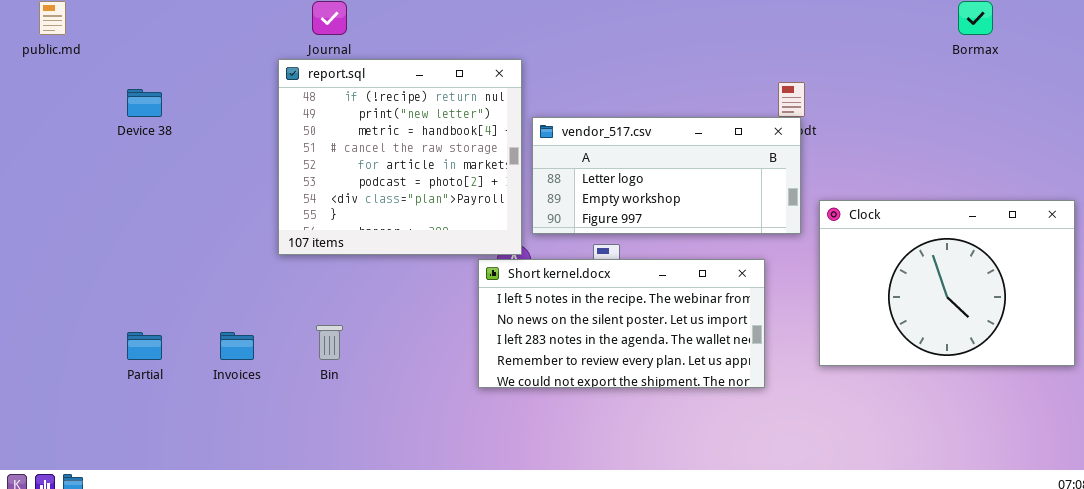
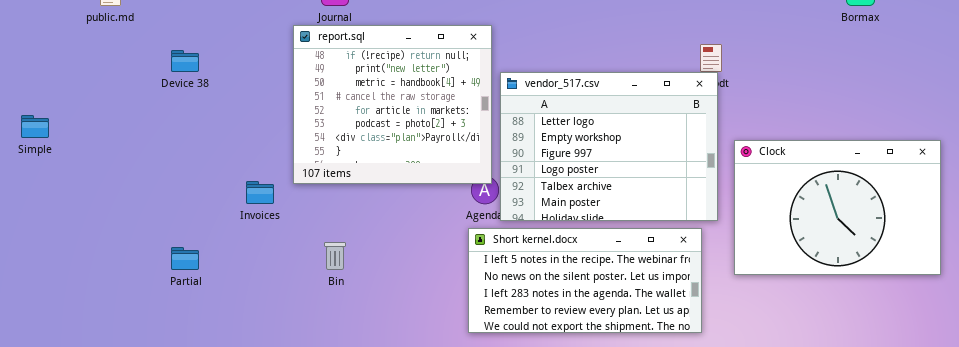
vendor_517.csv: [532,117,801,234] -> [500,72,718,221], resized
Short kernel.docx: [478,259,765,388] -> [468,228,702,333], moved
Invoices: [220,332,254,360] -> [246,181,274,204], moved

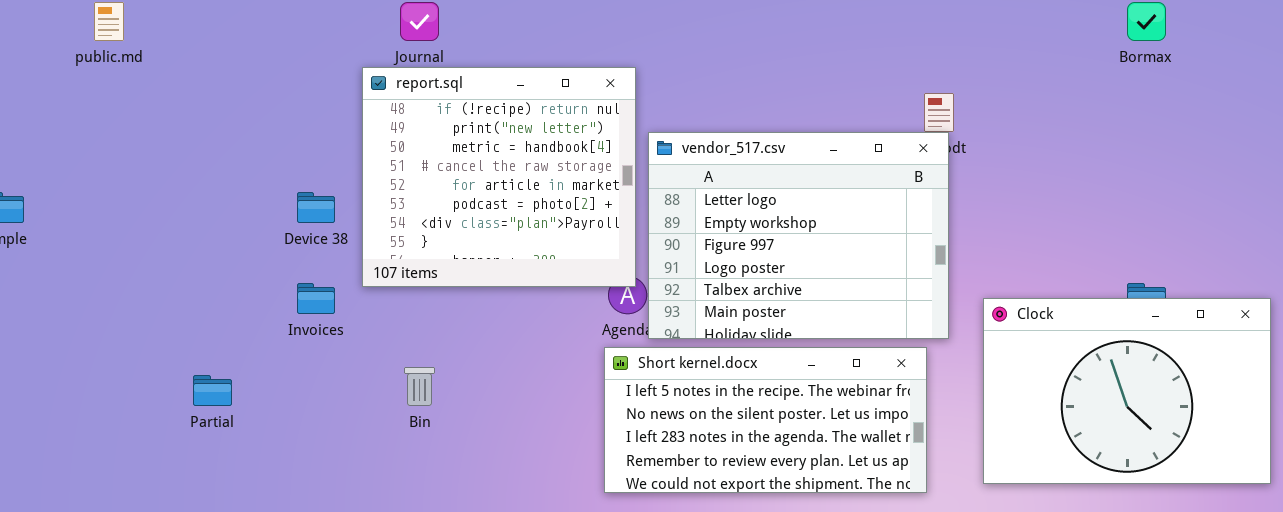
Device 38: [171,50,199,72] -> [297,192,335,223], moved
Clock: [734,140,941,275] -> [983,298,1271,484], moved

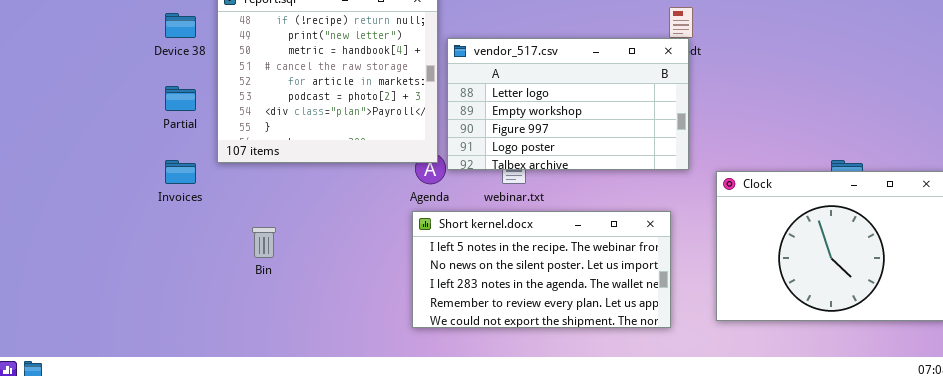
vendor_517.csv: [648,132,949,339] -> [447,38,689,170], resized
Device 38: [297,192,335,223] -> [165,13,196,38], moved
Partial: [193,375,232,406] -> [165,86,196,111], moved

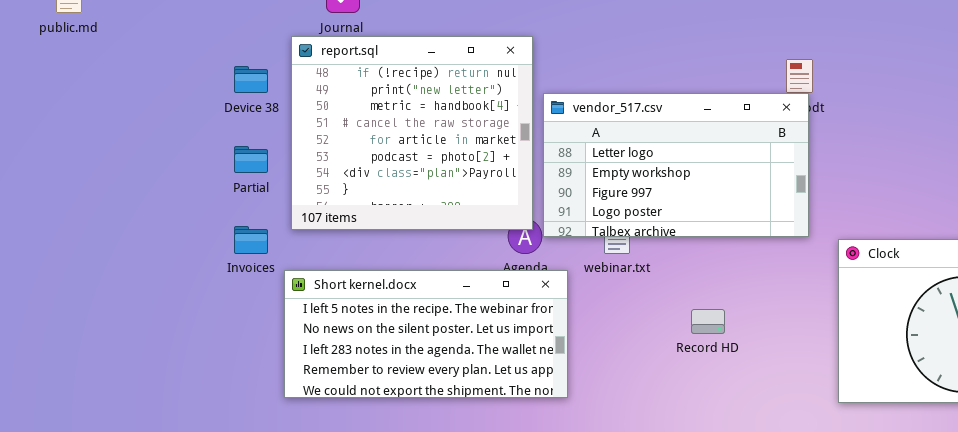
Short kernel.docx: [412,211,671,328] -> [284,270,568,398], moved

